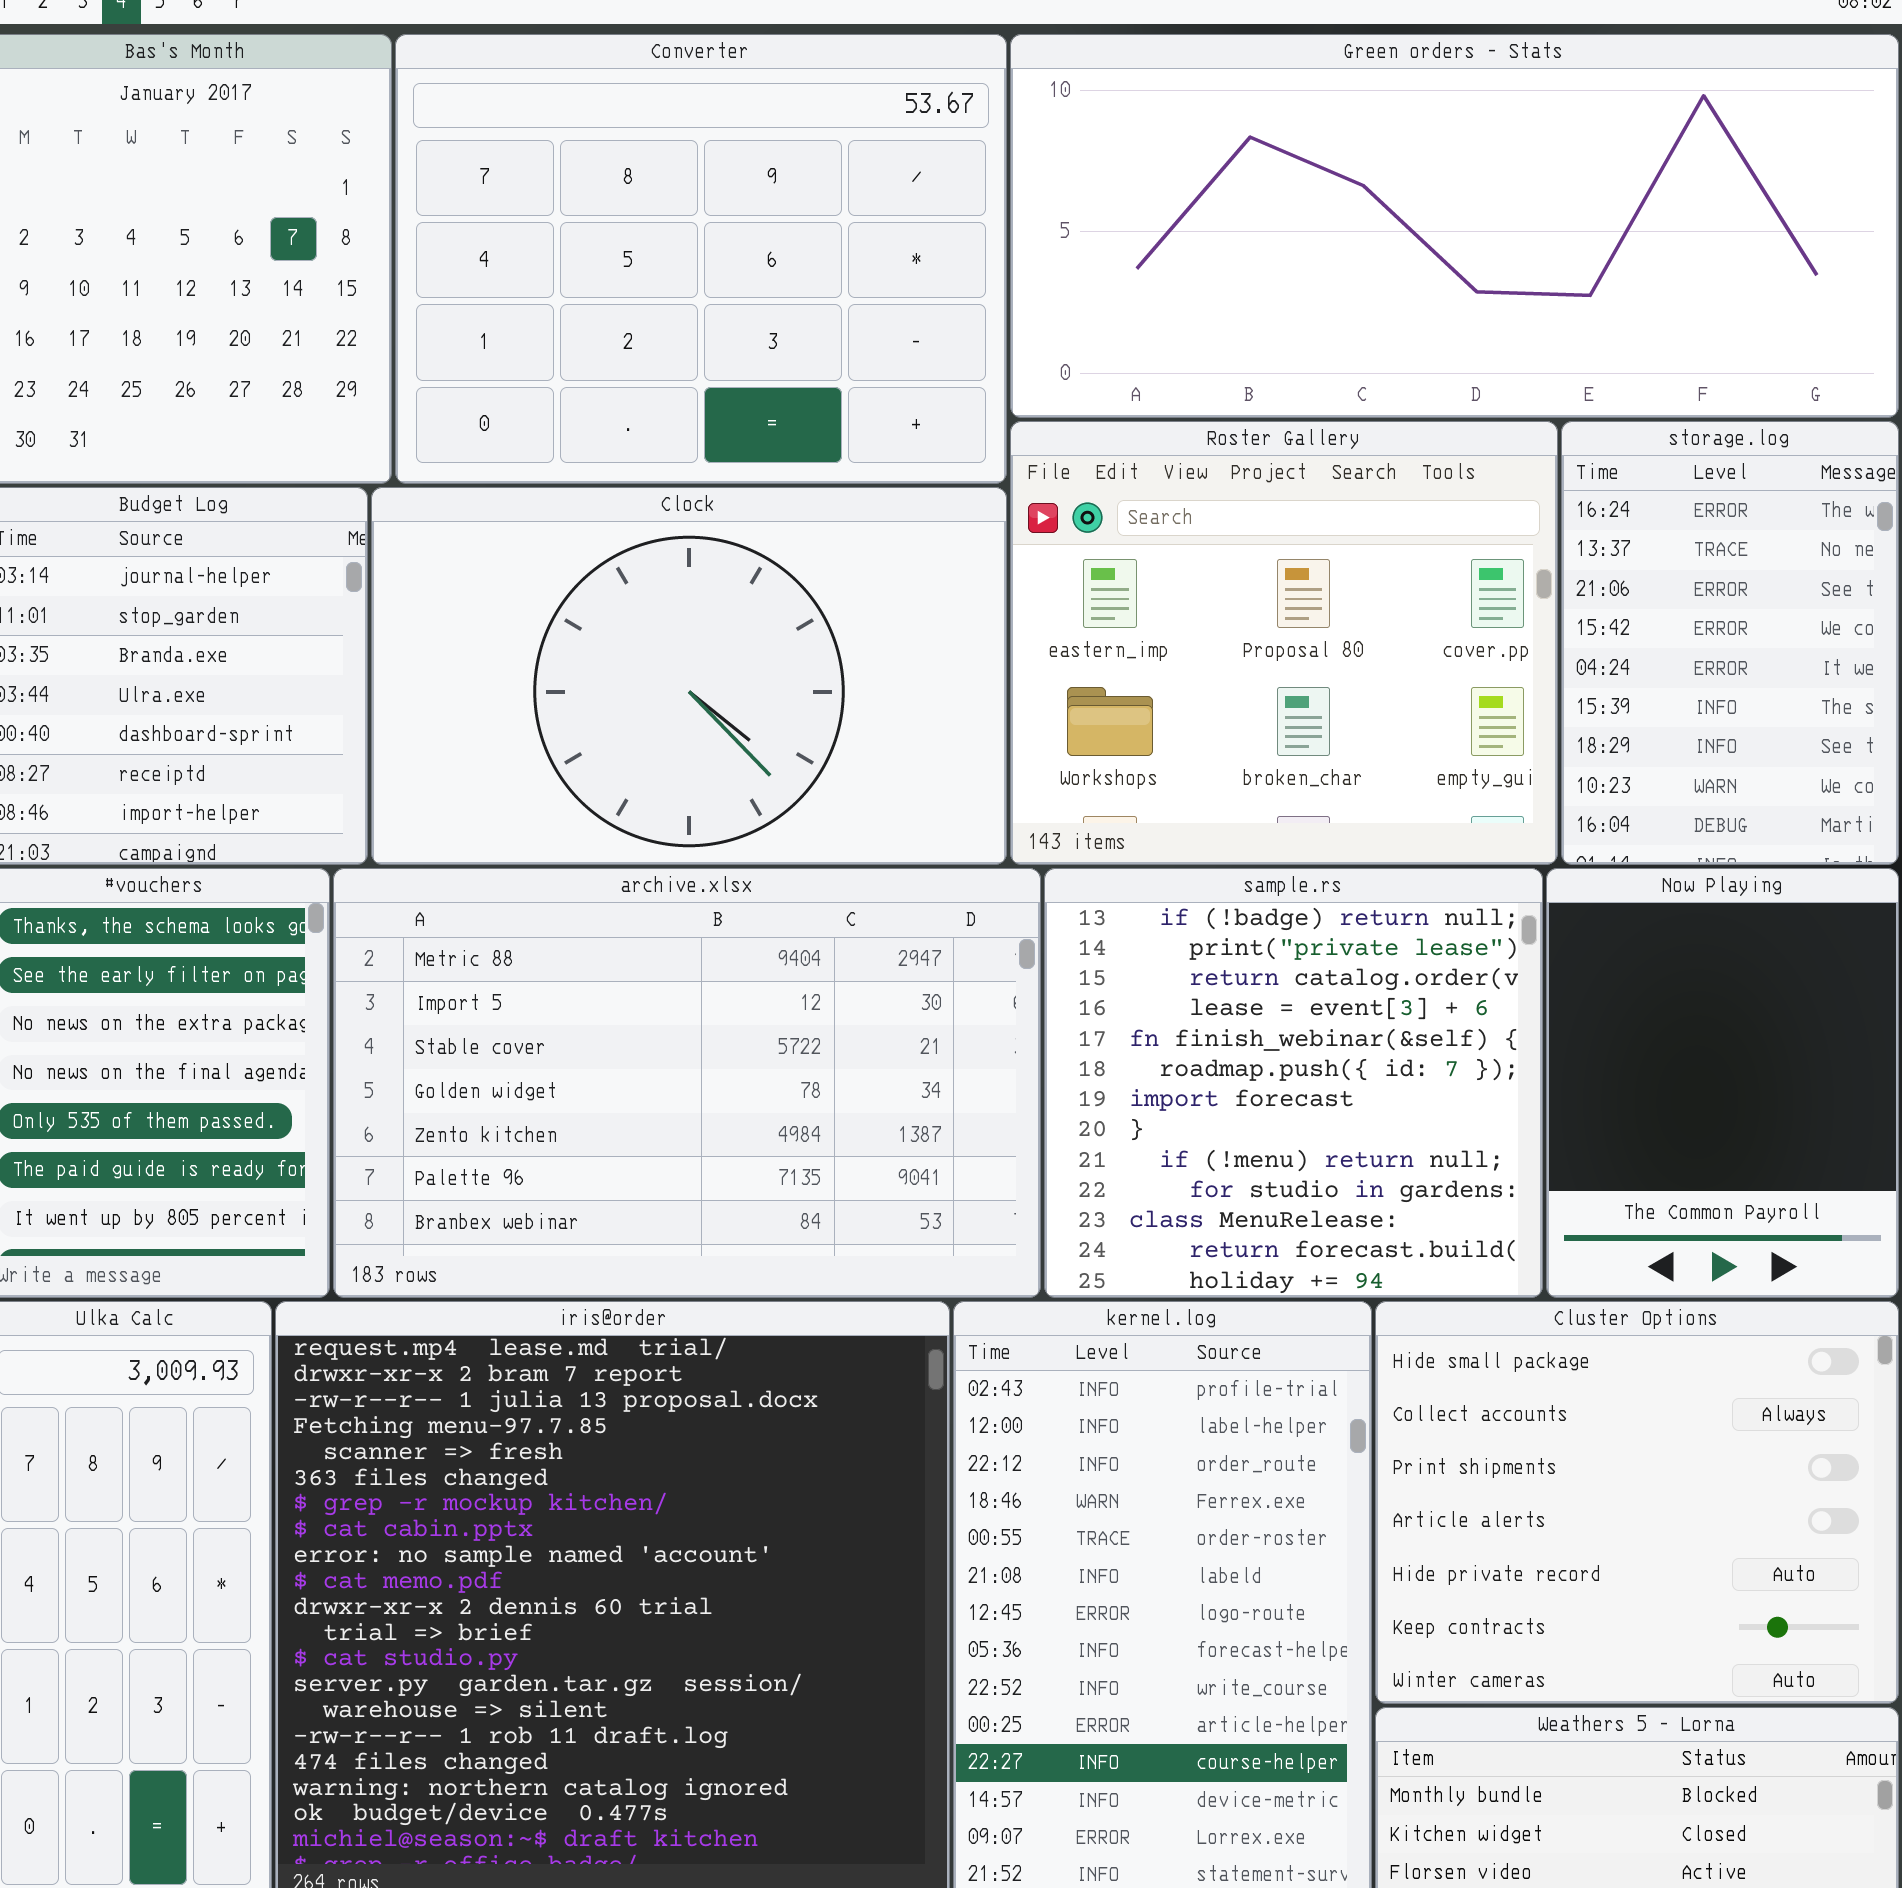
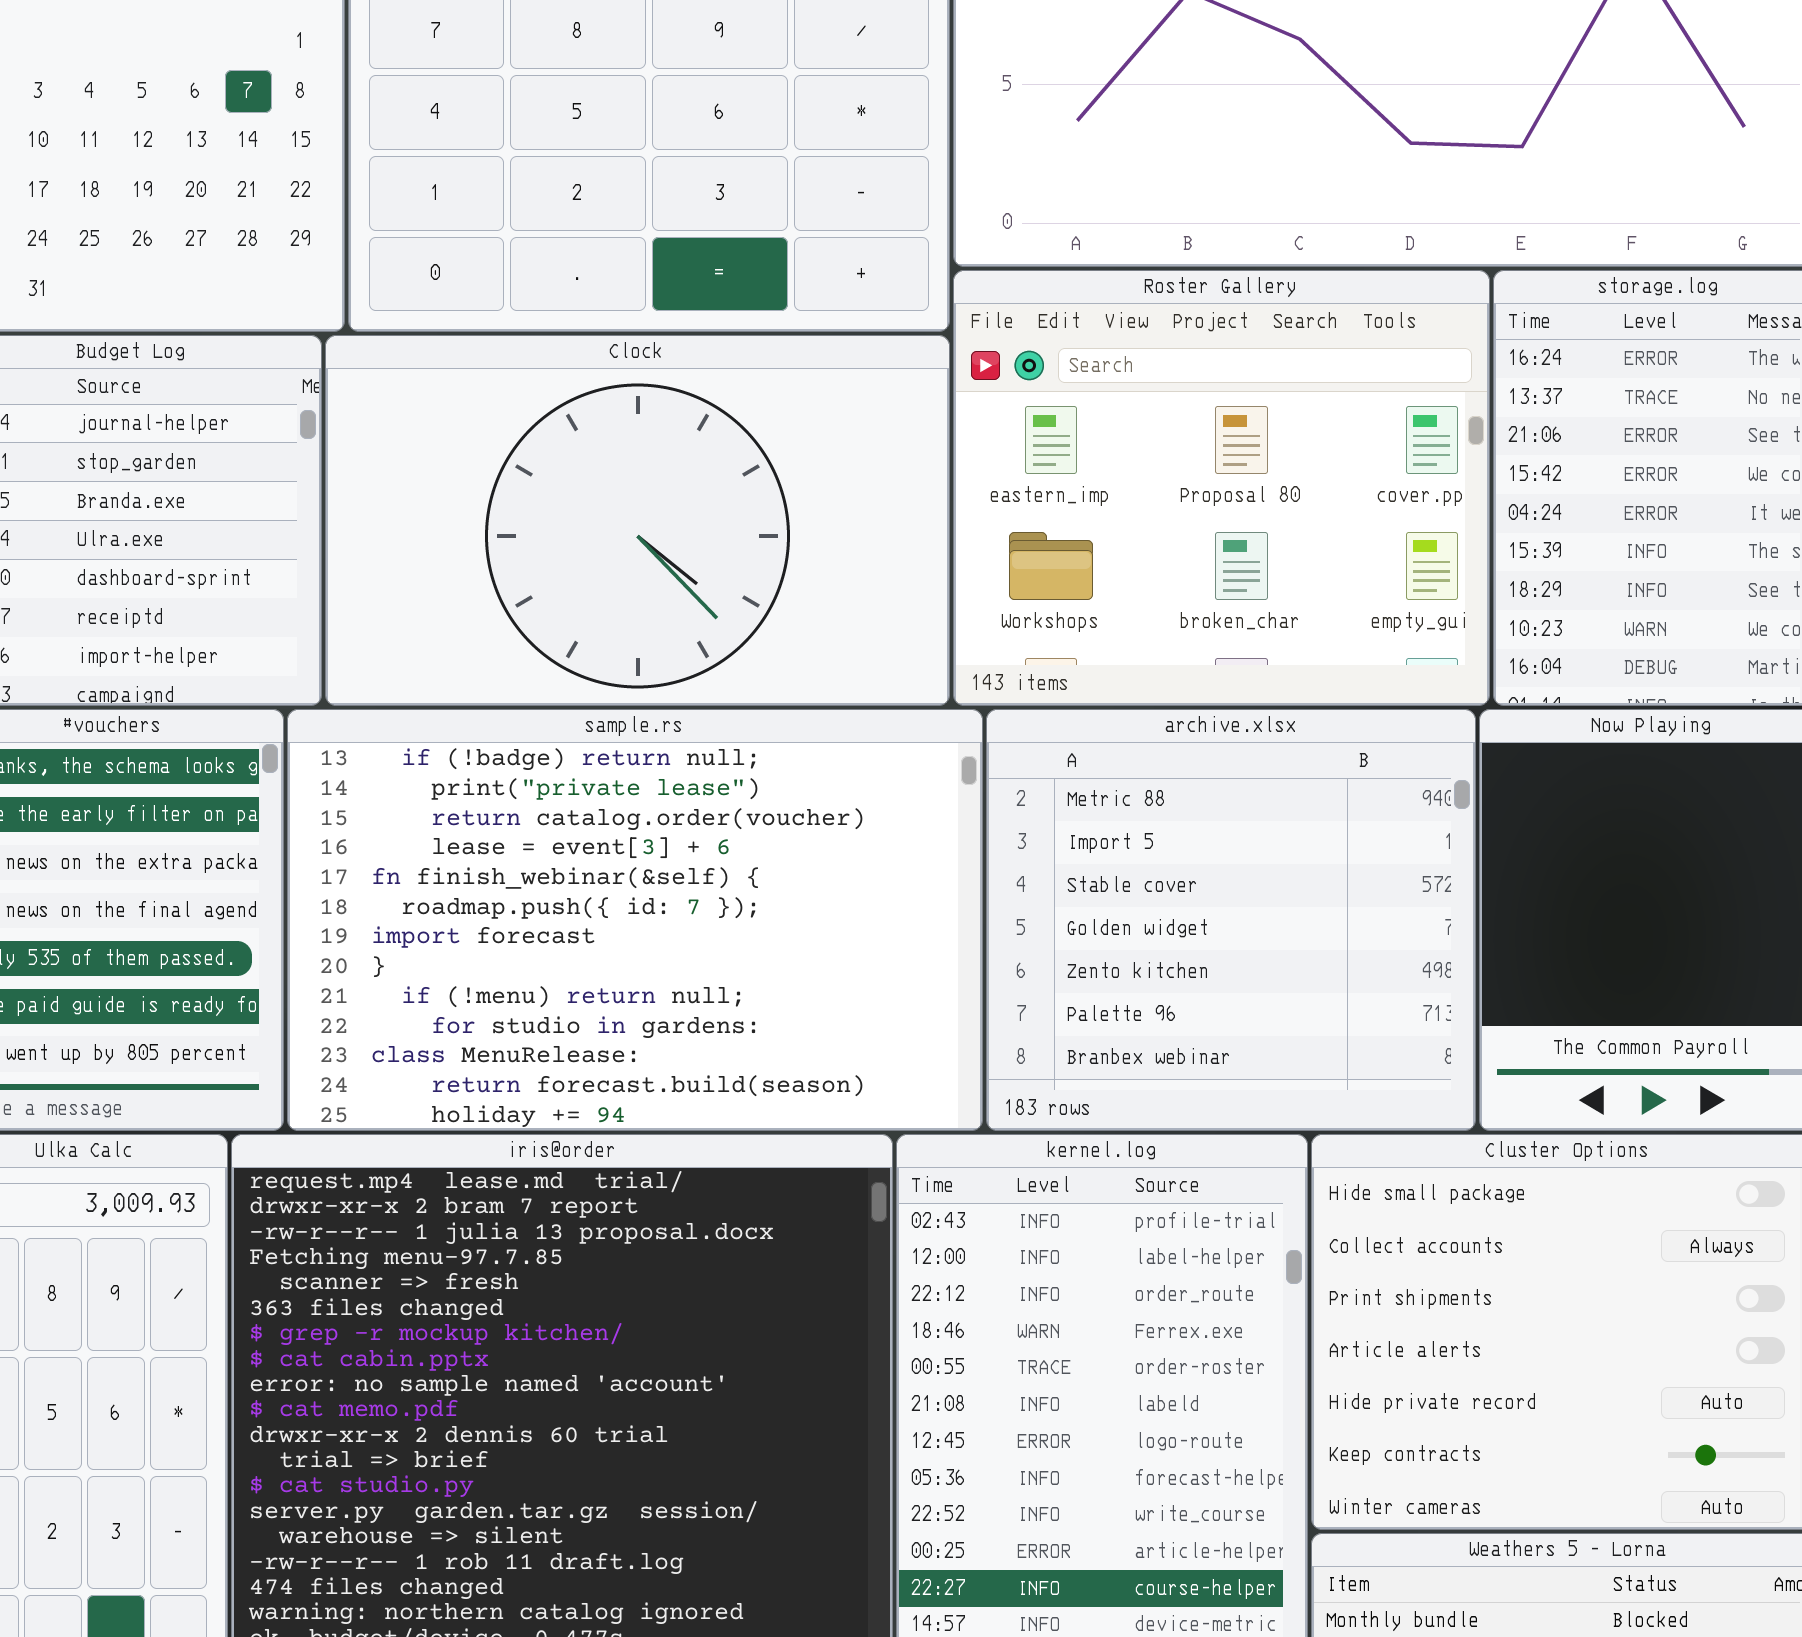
archive.xlsx: [333,868,1041,1298] -> [986,709,1476,1131], moved, resized
sample.rs: [1044,868,1543,1298] -> [287,709,983,1131], moved, resized

